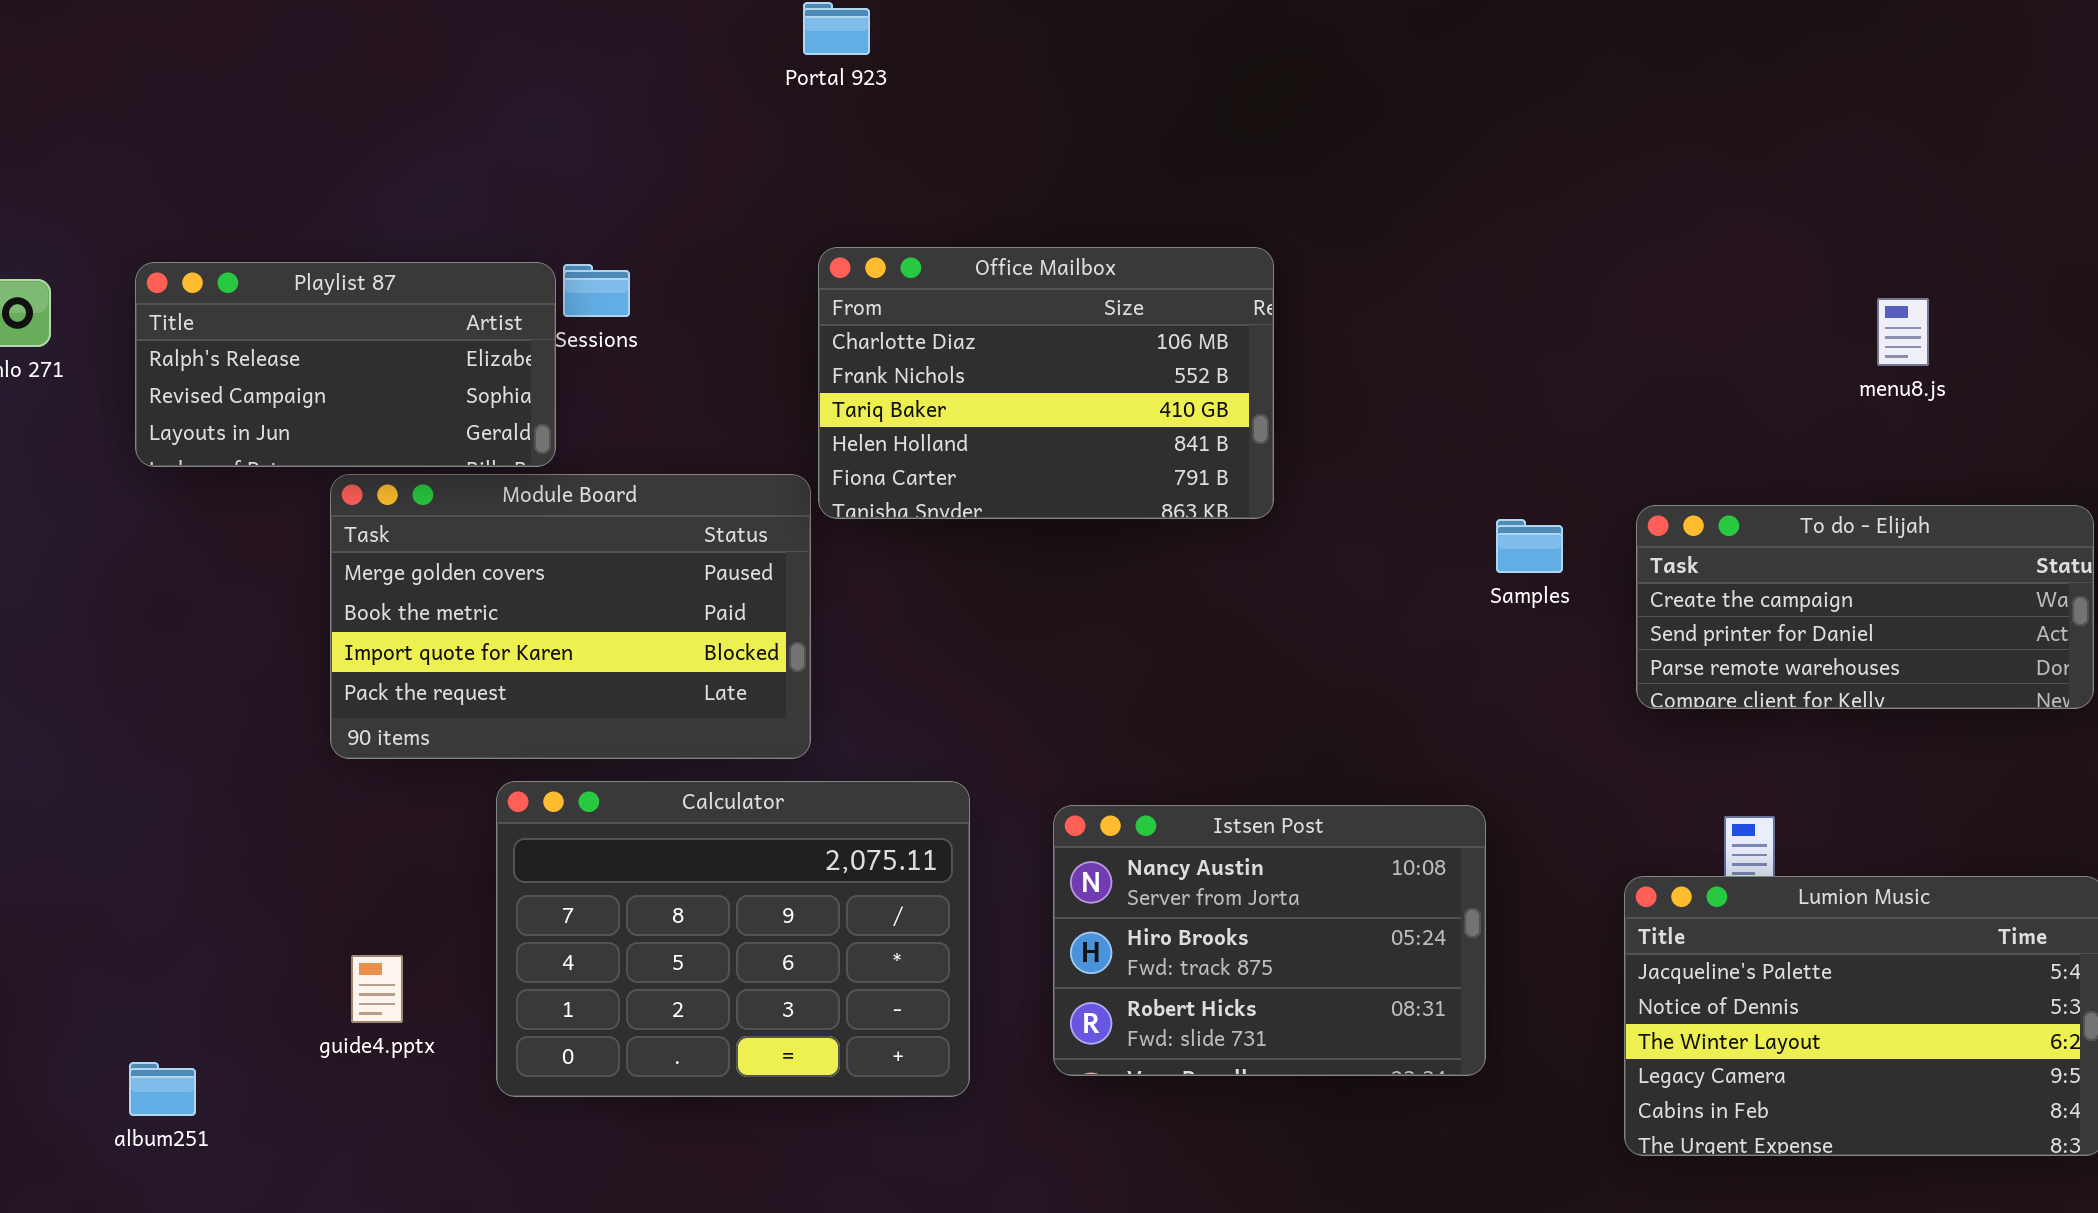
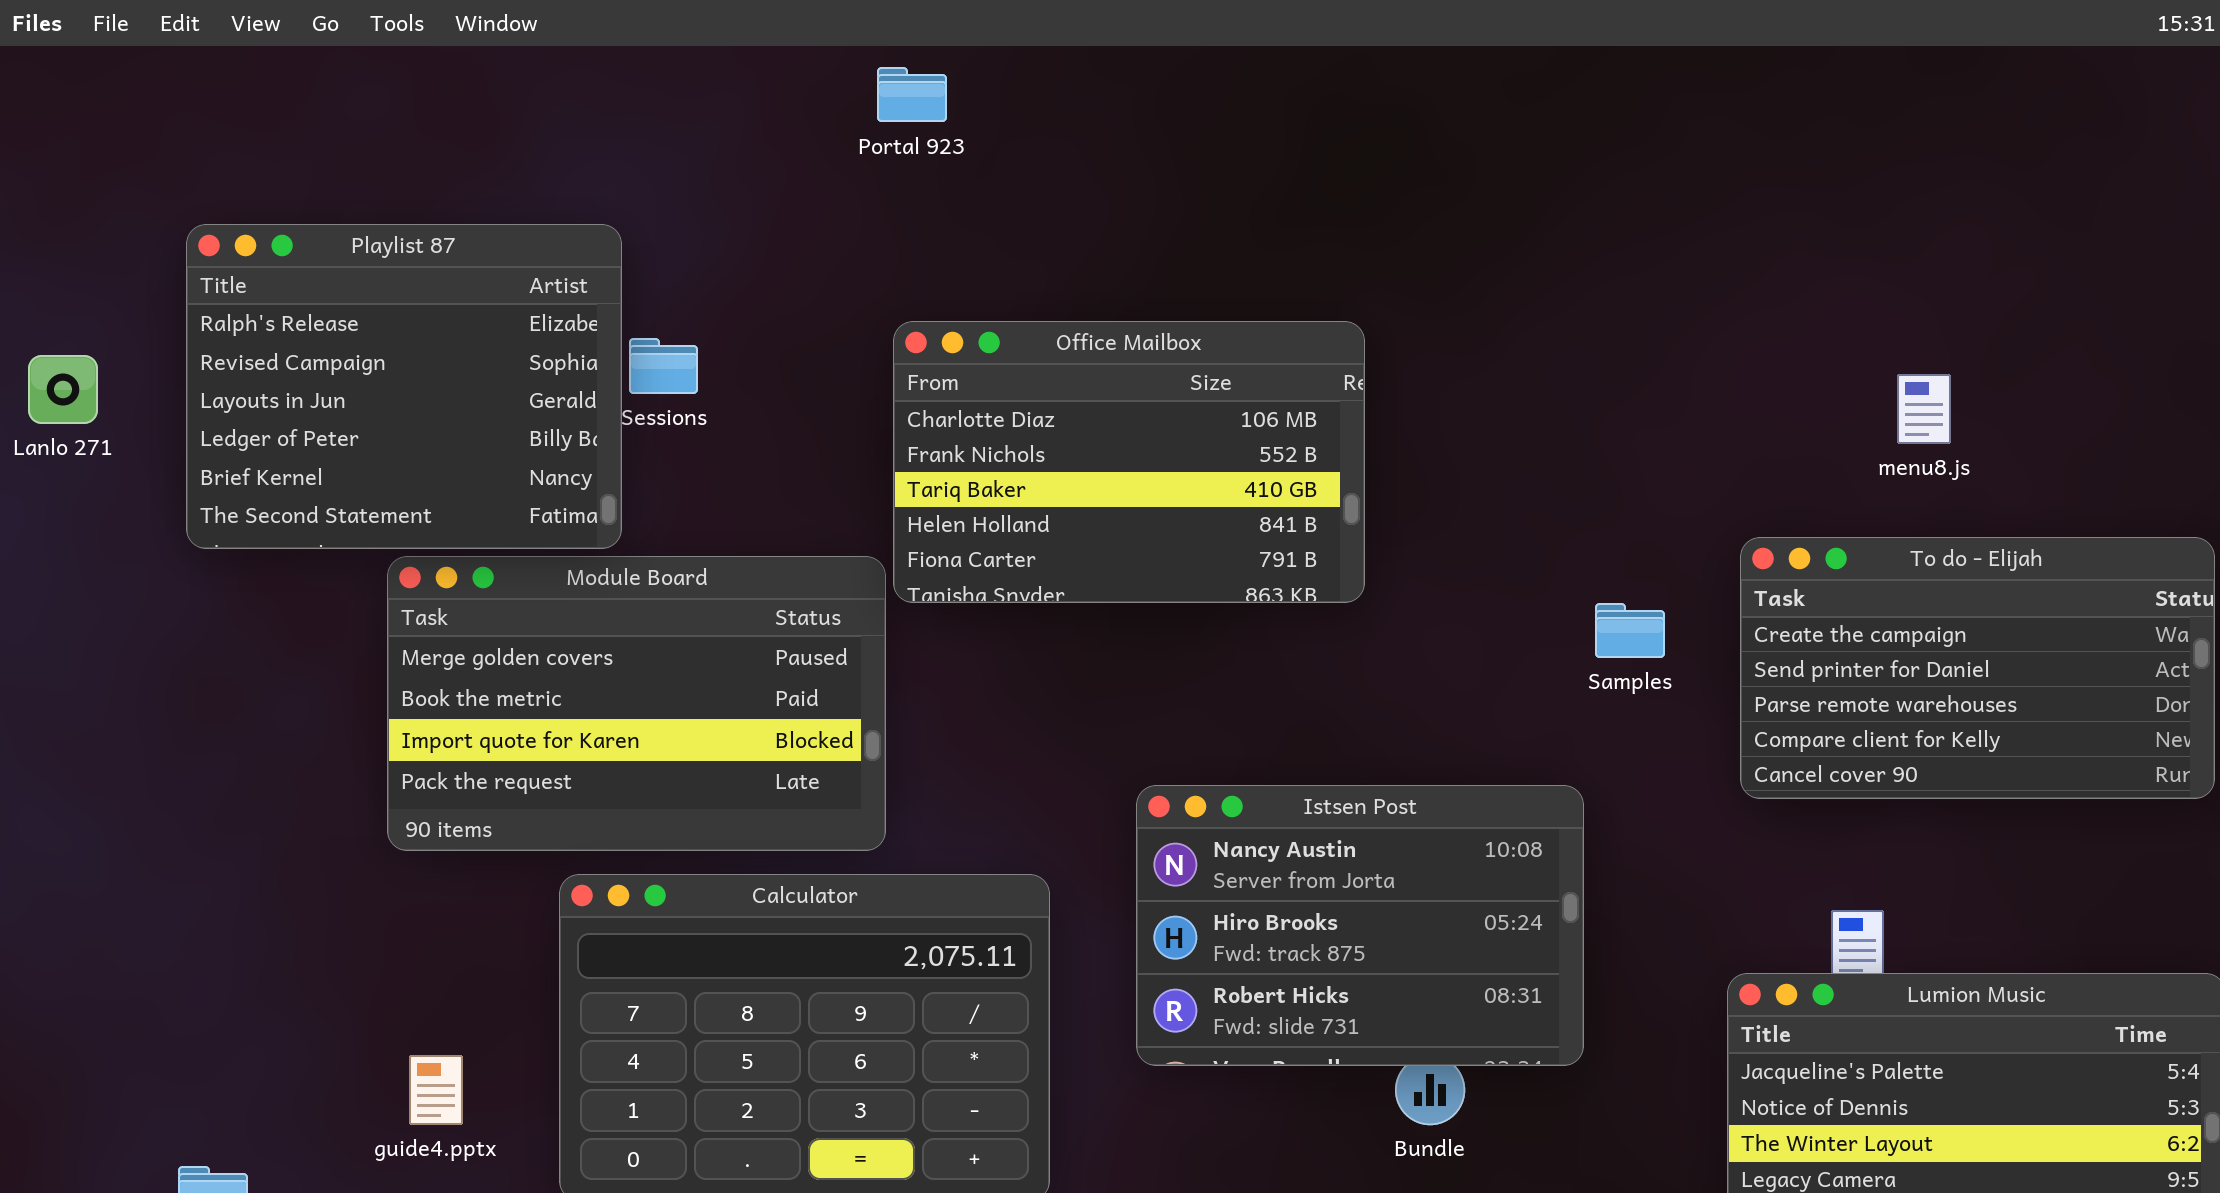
Playlist 87: [135,262,556,467] -> [186,224,622,549], resized
menu8.js: [1877,298,1929,366] -> [1897,374,1951,444], moved
To do - Elijah: [1636,505,2094,709] -> [1740,537,2215,799], resized
Istsen Post: [1053,805,1486,1076] -> [1136,785,1584,1066], moved

